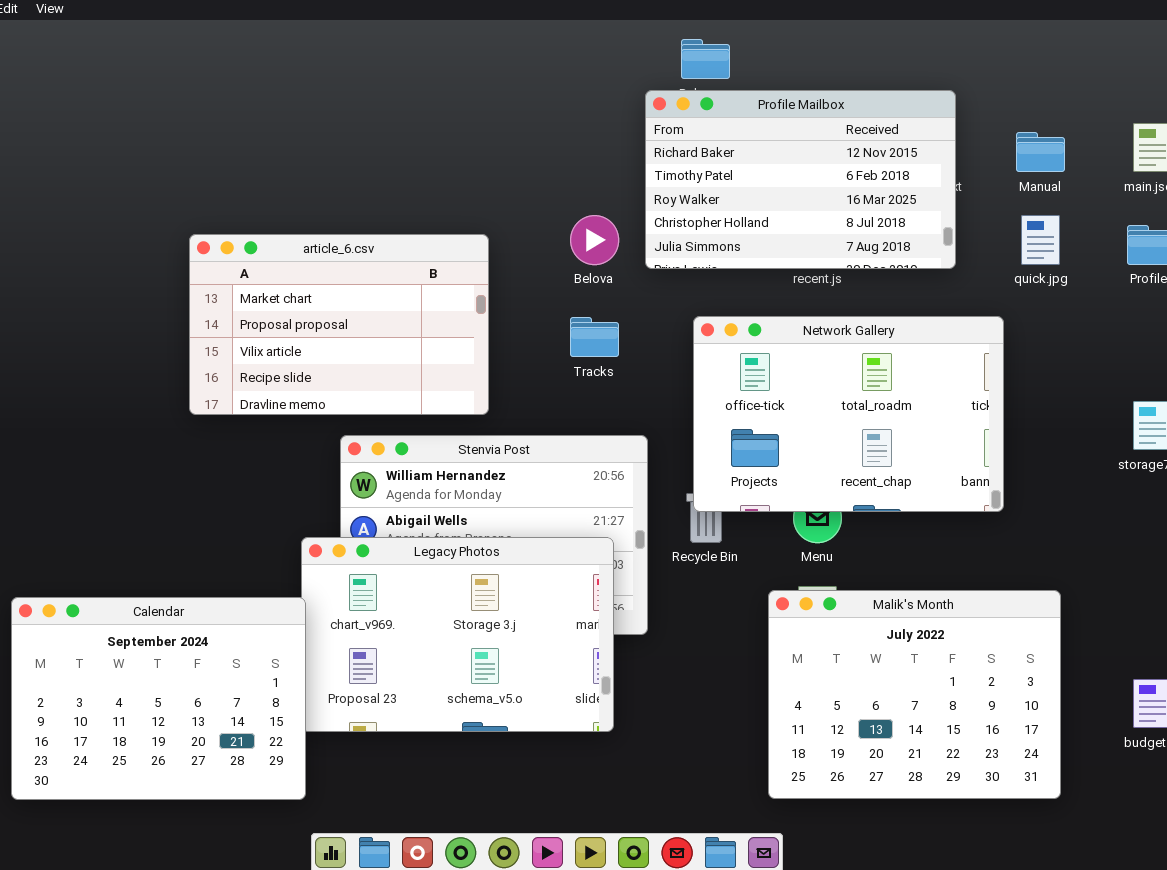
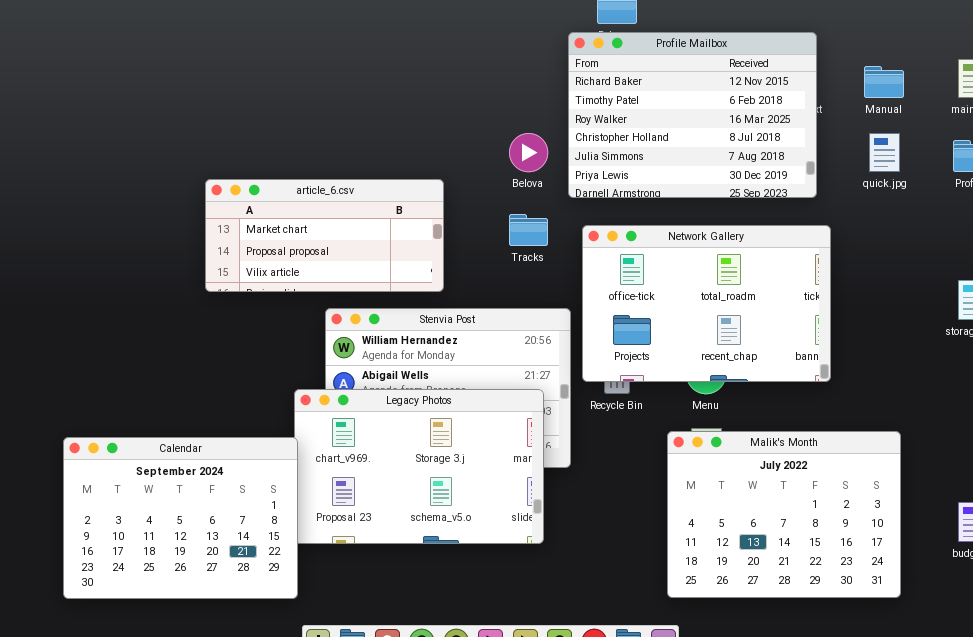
Profile Mailbox: [645,90,956,269] -> [568,32,817,198], resized
article_6.csv: [189,234,489,415] -> [205,179,444,292], resized
Network Gallery: [693,316,1004,512] -> [582,225,831,382], moved

